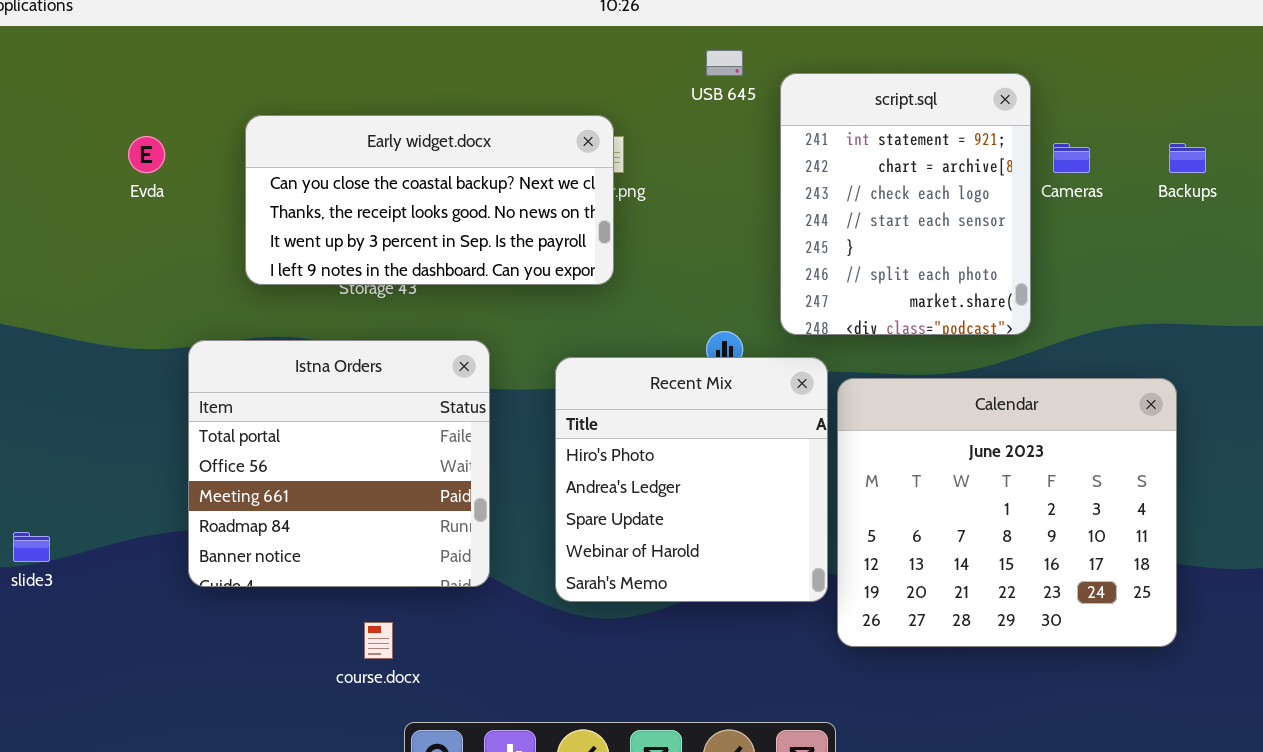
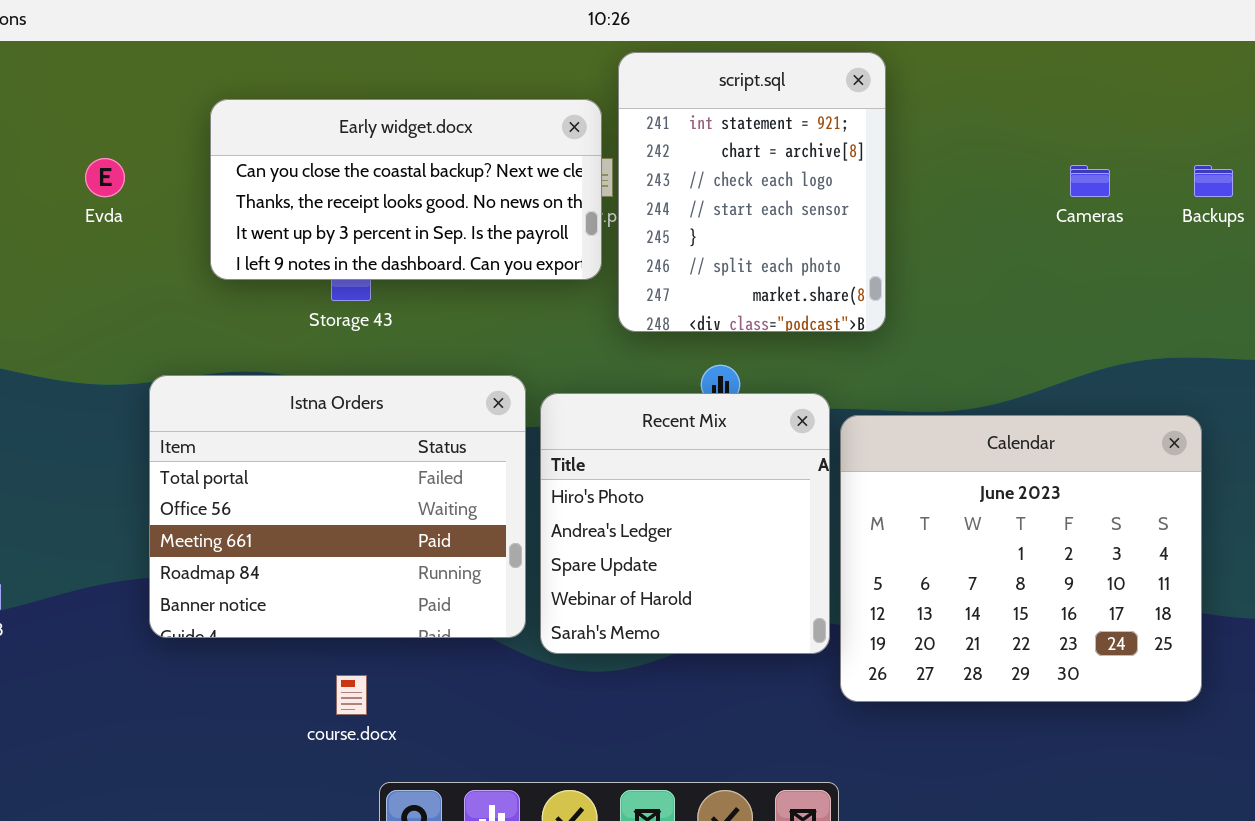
script.sql: [780,73,1031,335] -> [618,52,886,332], moved
Early widget.docx: [245,115,614,285] -> [210,99,602,280], moved
Istna Orders: [188,340,490,587] -> [149,375,526,638], resized

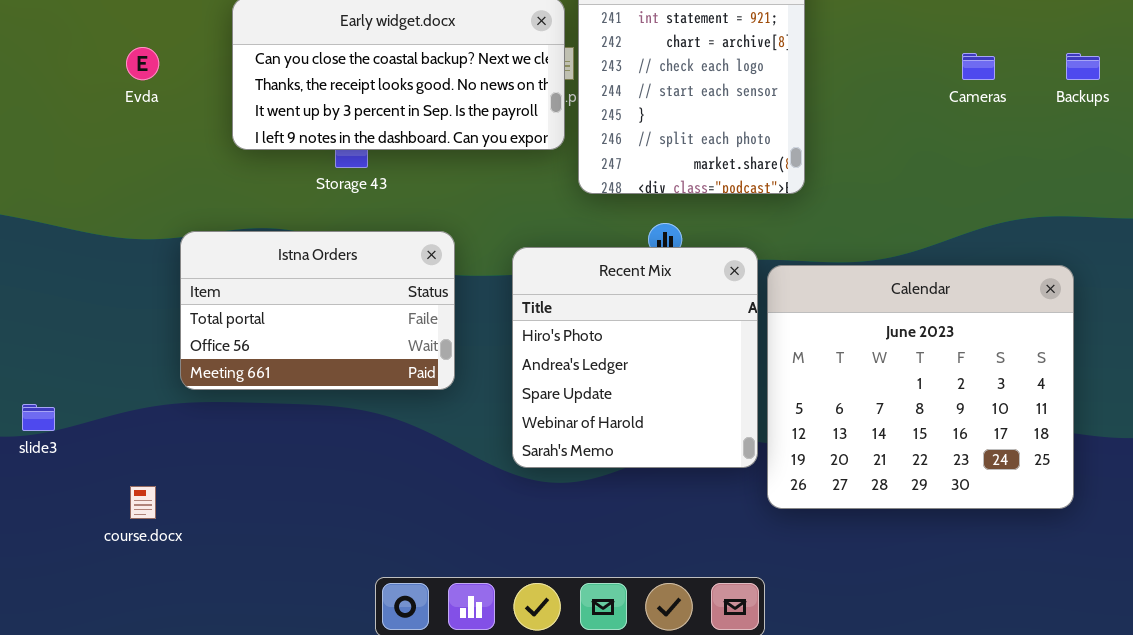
Istna Orders: [149,375,526,638] -> [180,231,455,390], resized
course.docx: [336,675,367,715] -> [130,486,156,519], moved

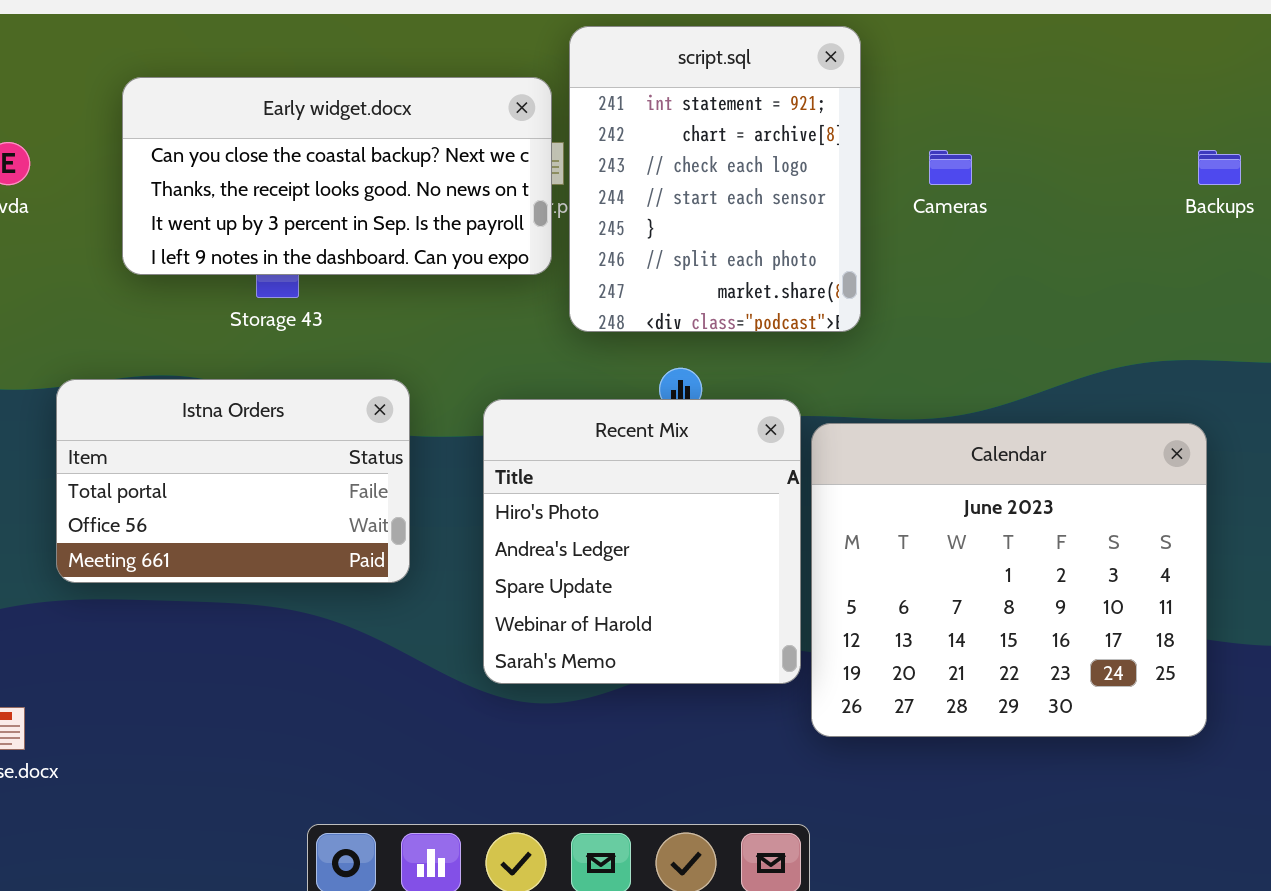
Cameras: [962,53,995,80] -> [929,150,972,185], moved

